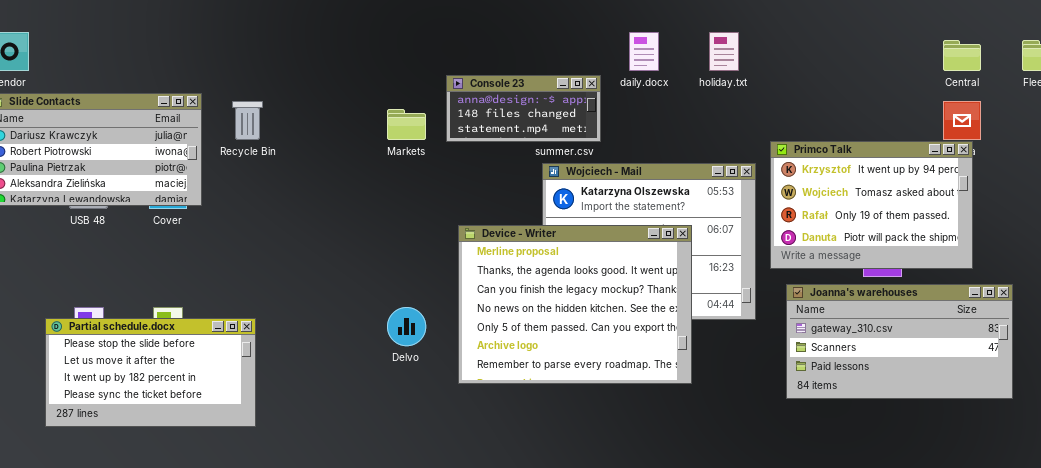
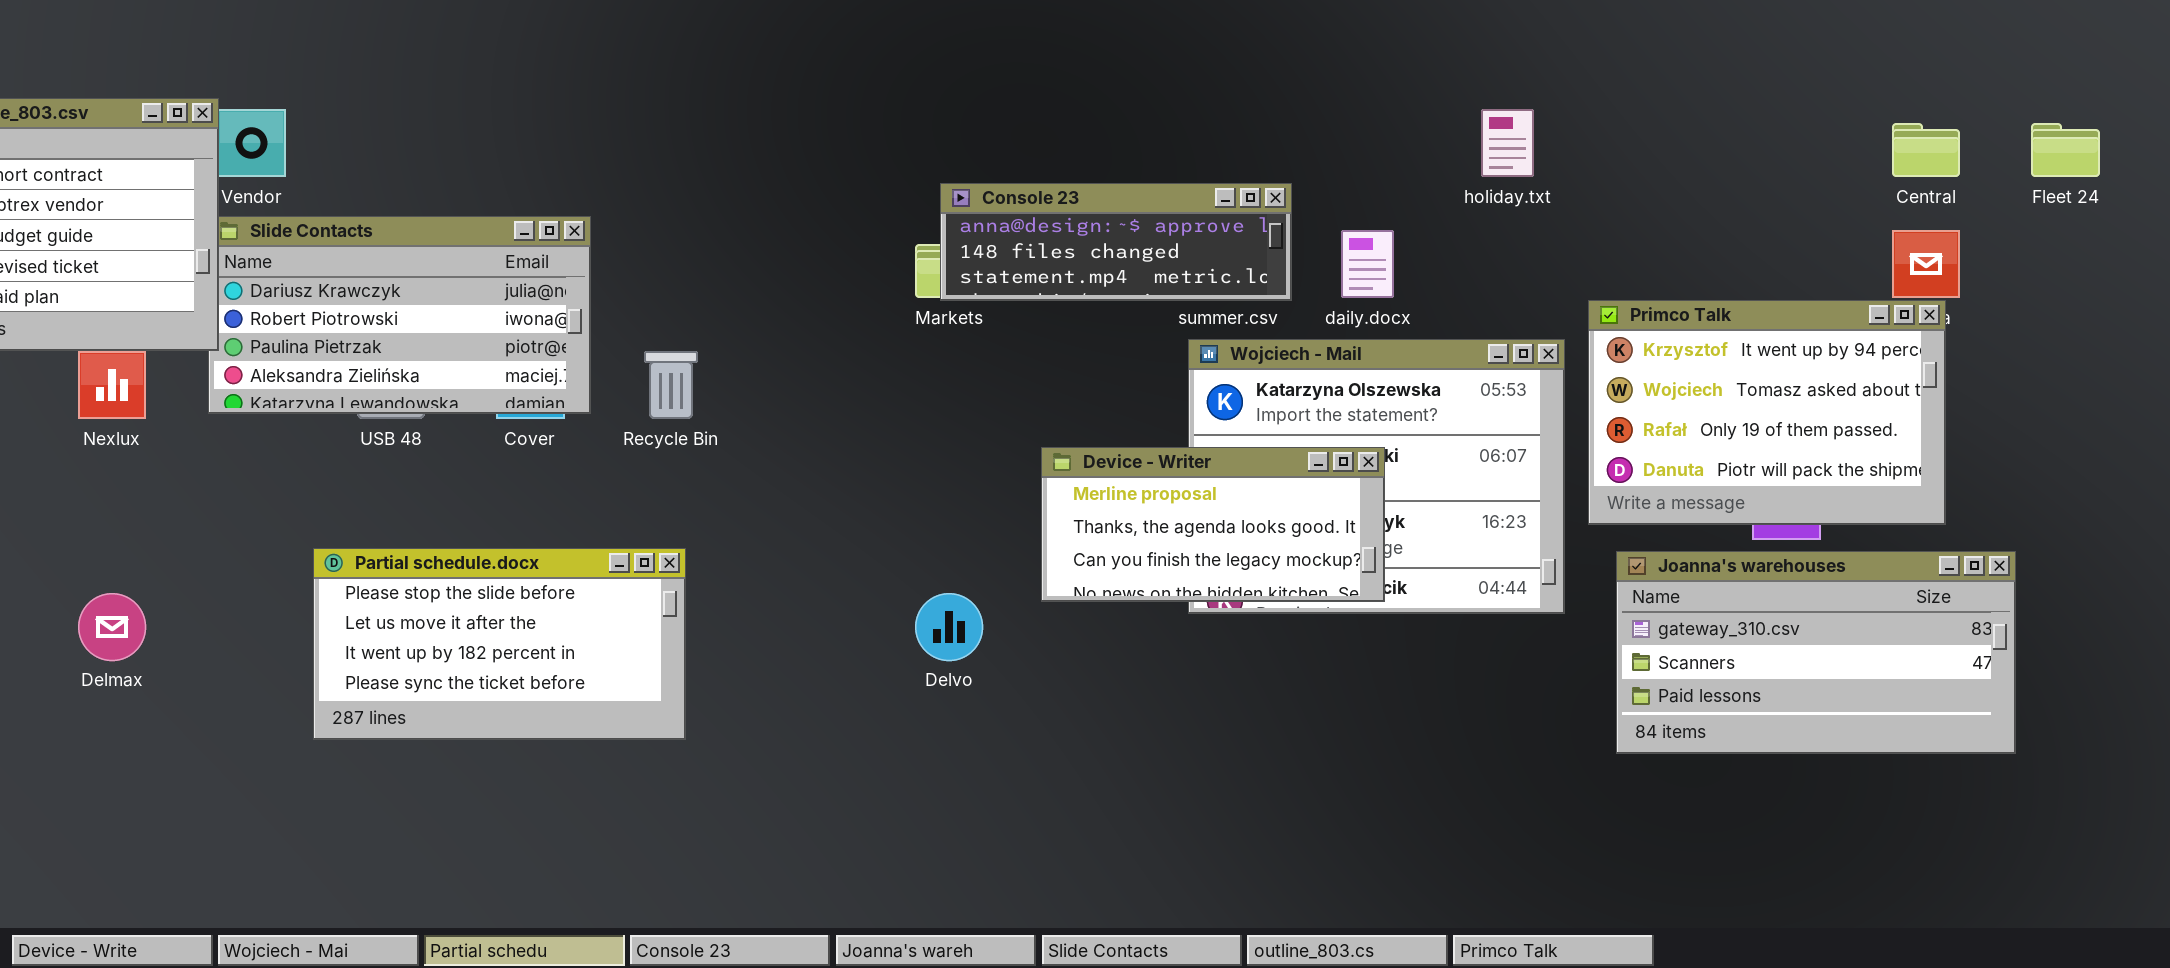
daily.docx: [629,32,659,71] -> [1341,230,1394,298], moved
Console 23: [446,75,601,142] -> [940,183,1292,301], resized
Recycle Bin: [232,101,263,140] -> [644,351,698,419], moved
Device - Writer: [458,225,692,384] -> [1041,447,1385,602], resized
Partial schedule.docx: [45,318,256,427] -> [313,548,686,740], moved

